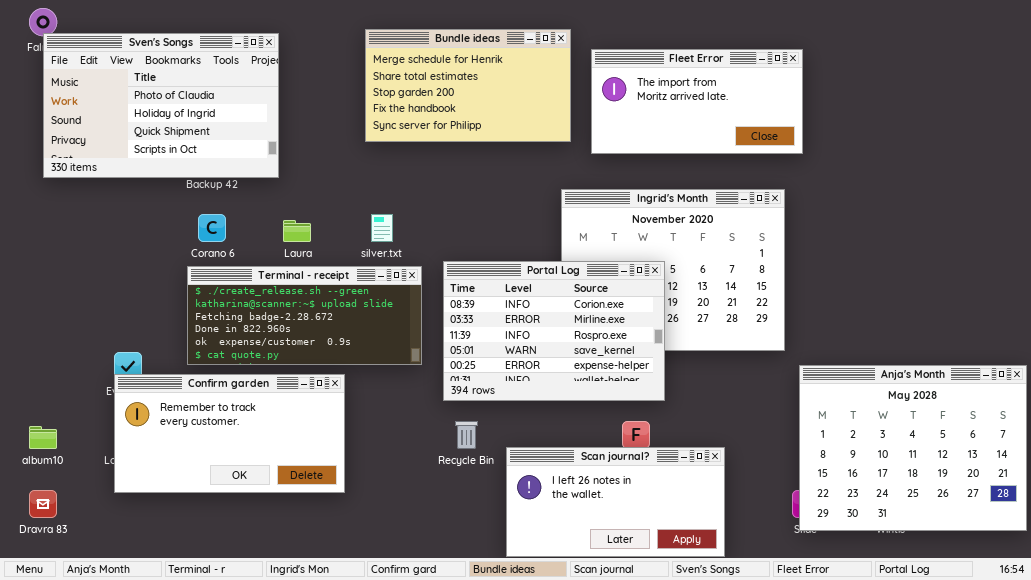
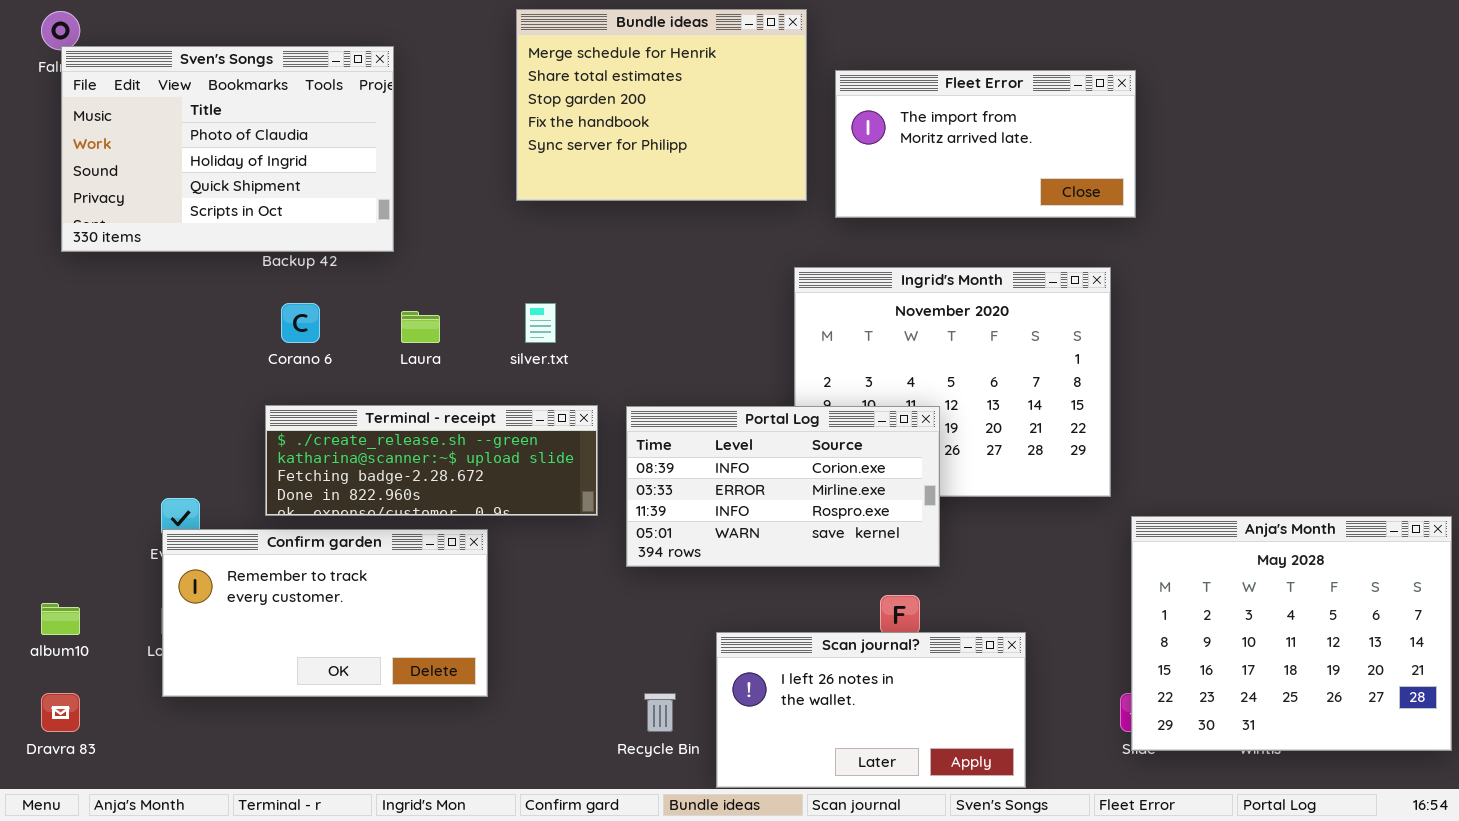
Bundle ideas: [365,29,571,142] -> [516,9,807,201], resized
Portal Log: [443,261,665,401] -> [626,406,940,567], resized
Terminal - receipt: [187,266,422,365] -> [265,405,598,516], resized
Recycle Bin: [455,421,478,449] -> [644,693,676,732], moved

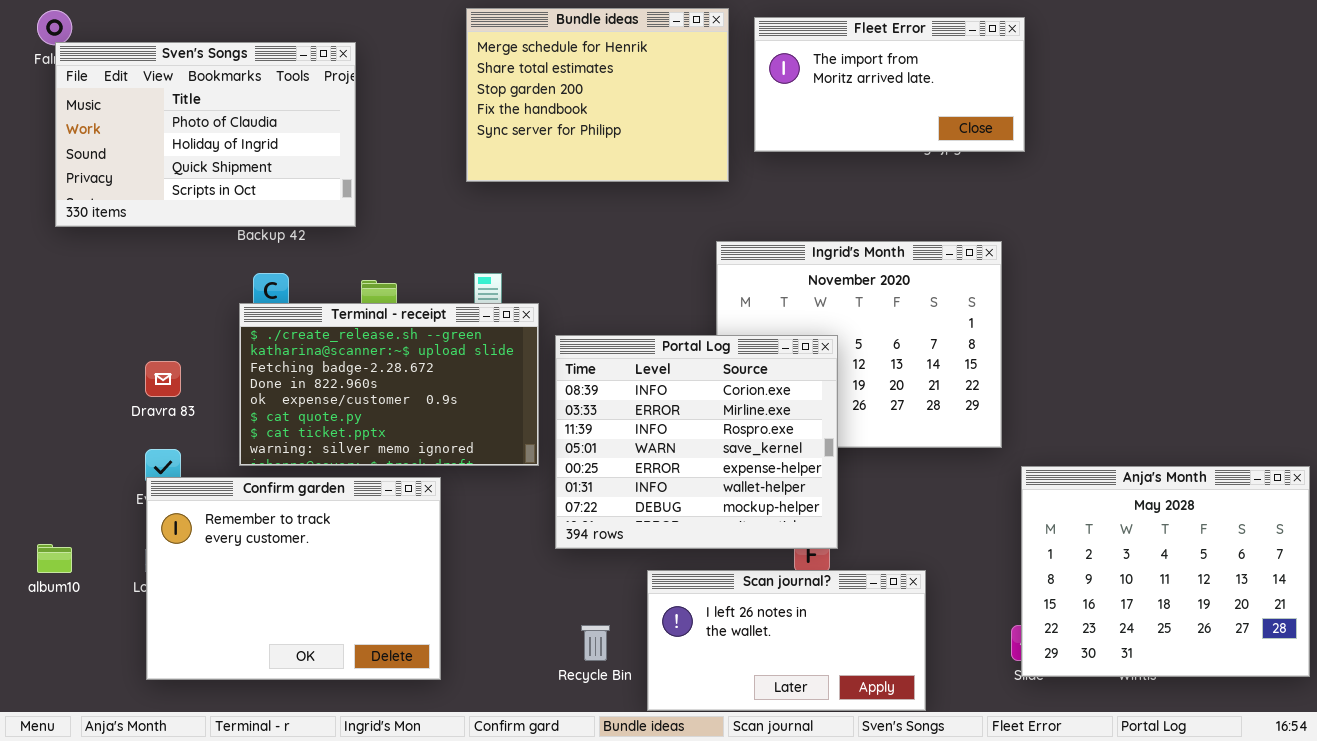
Fleet Error: [835,70,1136,218] -> [754,17,1025,152], moved
Terminal - receipt: [265,405,598,516] -> [239,303,539,466], resized
Portal Log: [626,406,940,567] -> [555,335,838,549], moved, resized
Confirm garden: [162,529,488,697] -> [146,477,441,680], resized
Dravra 83: [41,693,80,732] -> [145,361,181,397], moved

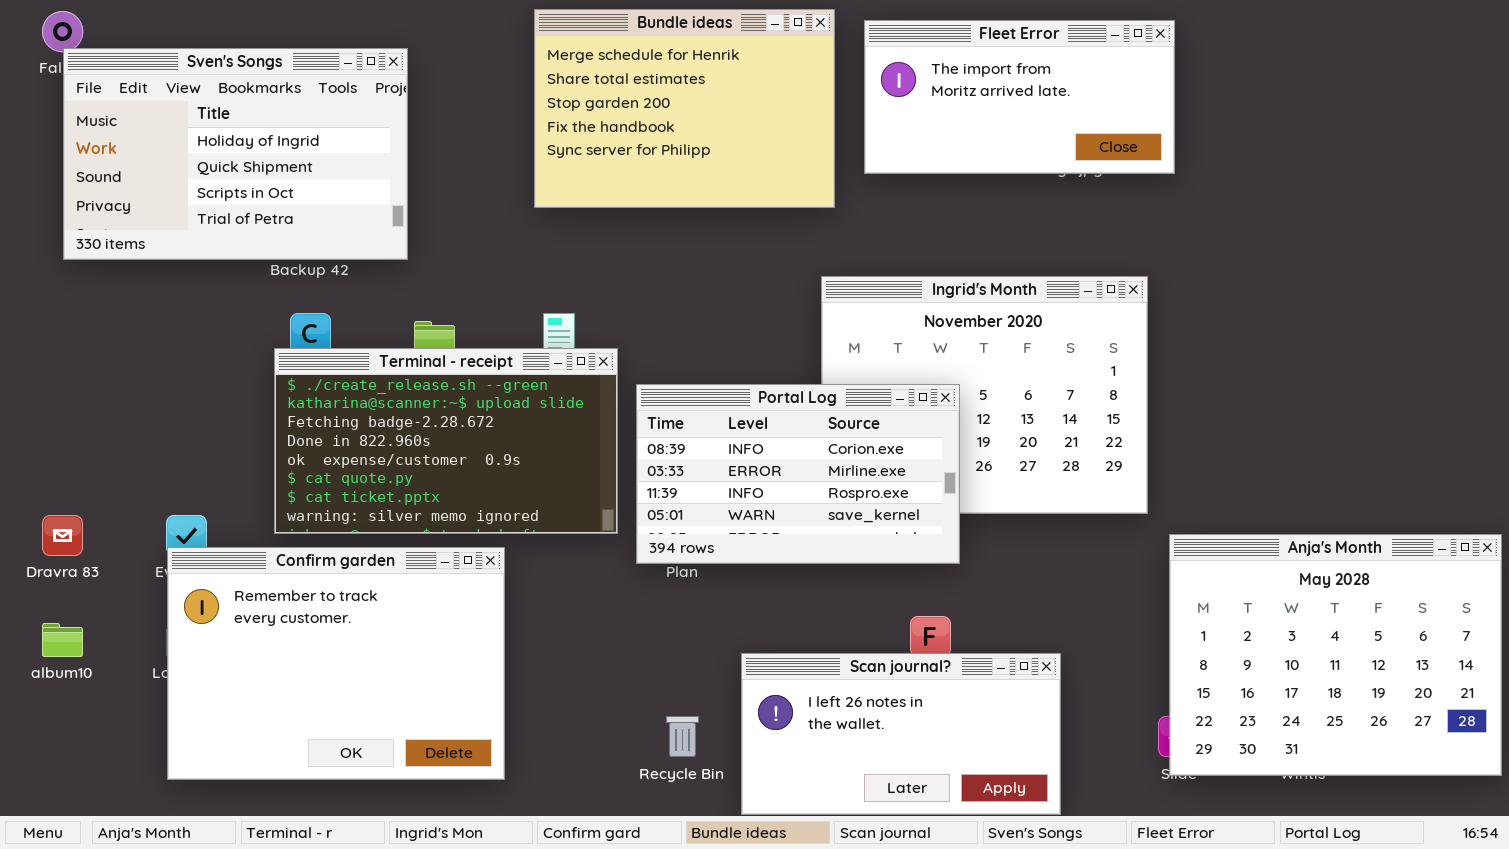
Sven's Songs: [55,42,356,227] -> [63,48,408,260], scrolled down 1 row
Portal Log: [555,335,838,549] -> [636,384,960,564], resized
Dravra 83: [145,361,181,397] -> [42,515,83,556], moved

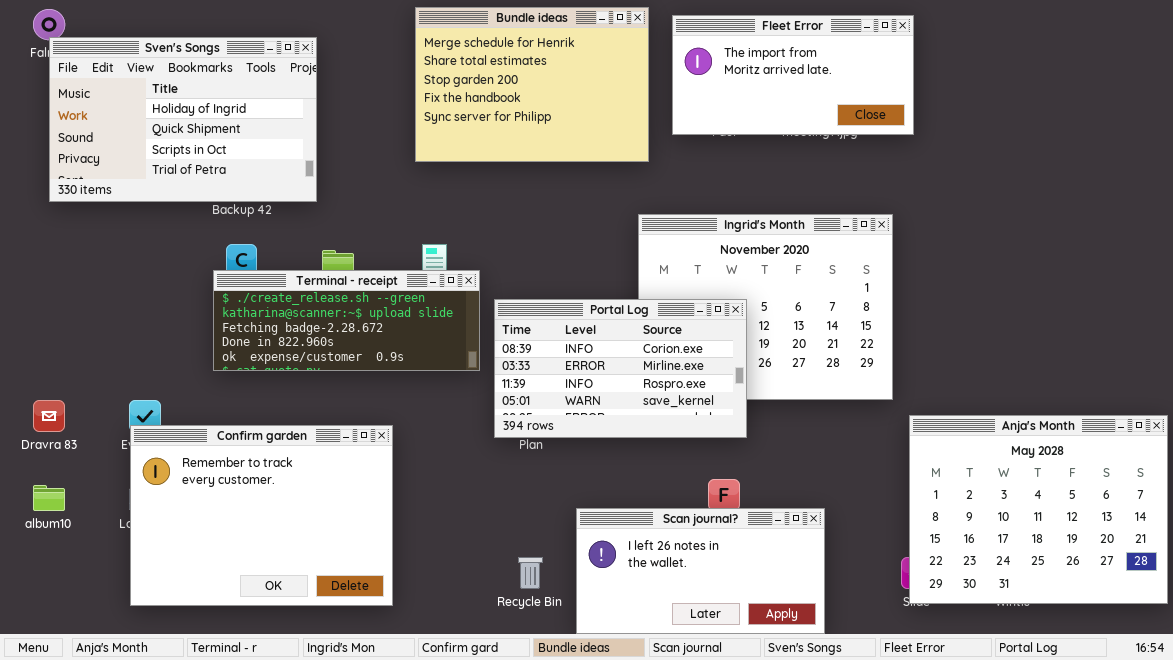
Terminal - receipt: [274,348,618,534] -> [213,270,480,371], resized

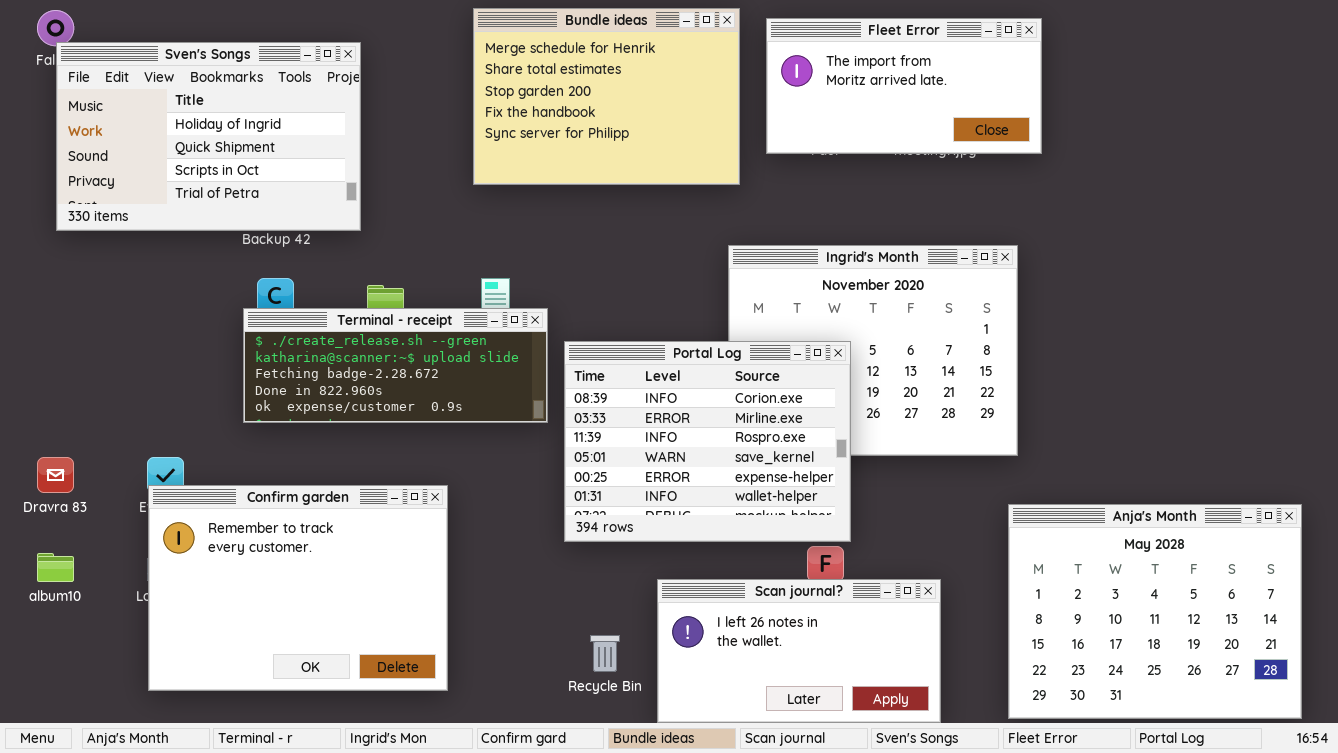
Portal Log: [494,299,747,438] -> [564,341,851,542], resized
Anja's Month: [909,415,1168,604] -> [1008,504,1302,719], moved

